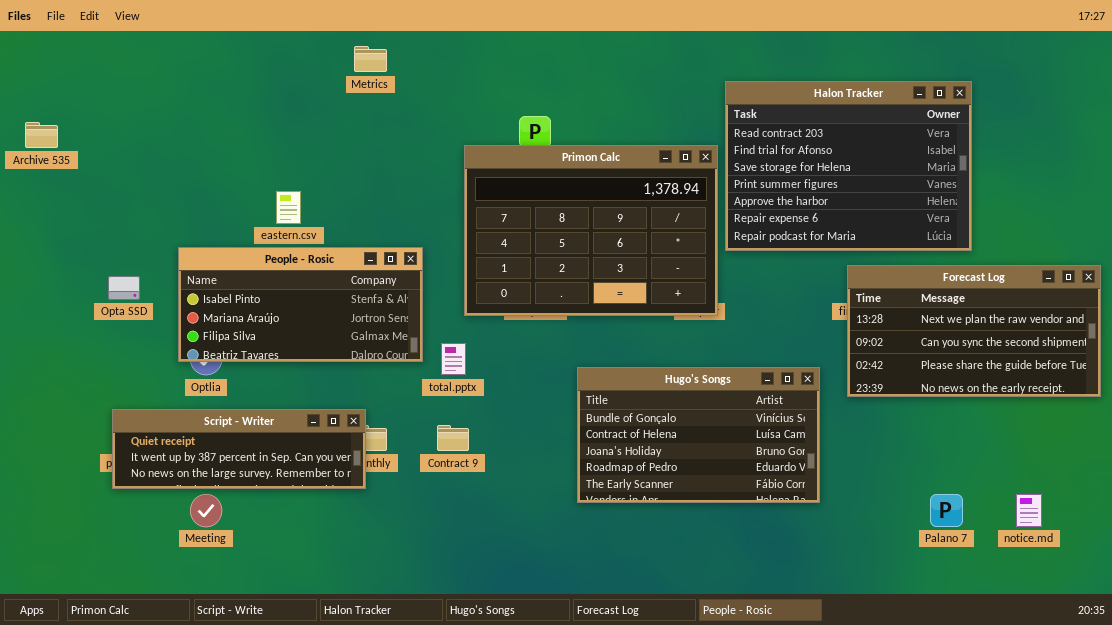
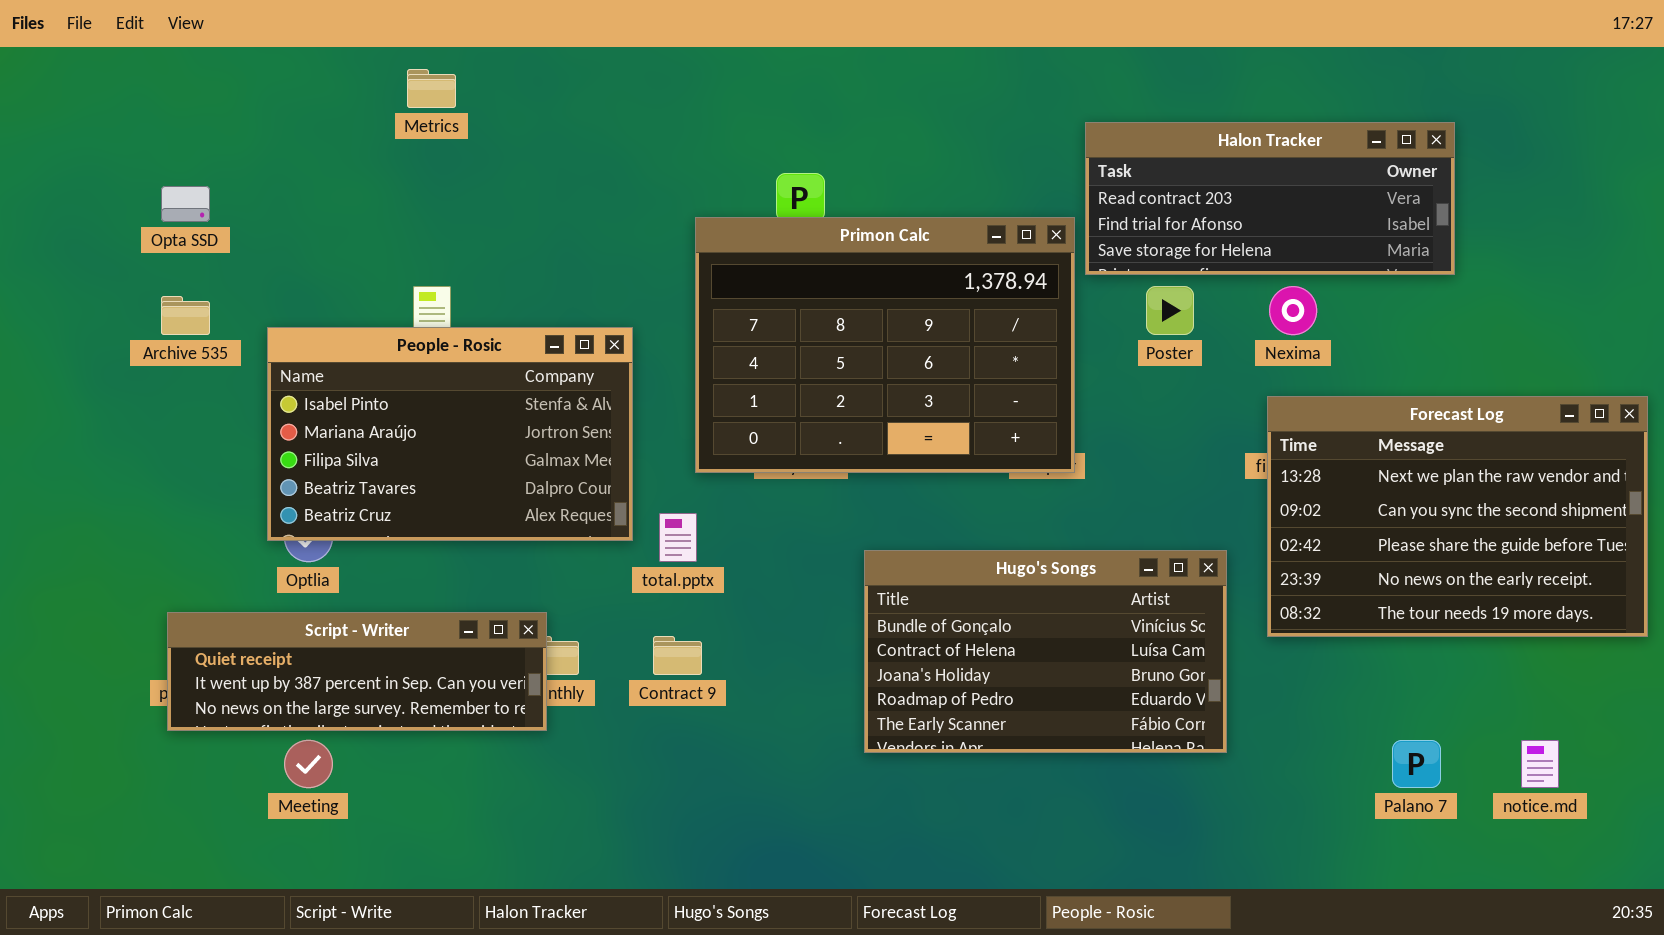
Metrics: [354,46,387,72] -> [407,69,456,108], moved
Halon Tracker: [725,81,972,251] -> [1085,122,1455,275], resized
Archive 535: [25,122,58,148] -> [161,296,210,335], moved
People - Rosic: [178,247,423,362] -> [267,327,633,541], resized
Forecast Log: [847,265,1101,397] -> [1267,396,1648,637], resized
Opta SSD: [108,276,140,300] -> [161,186,210,222], moved

